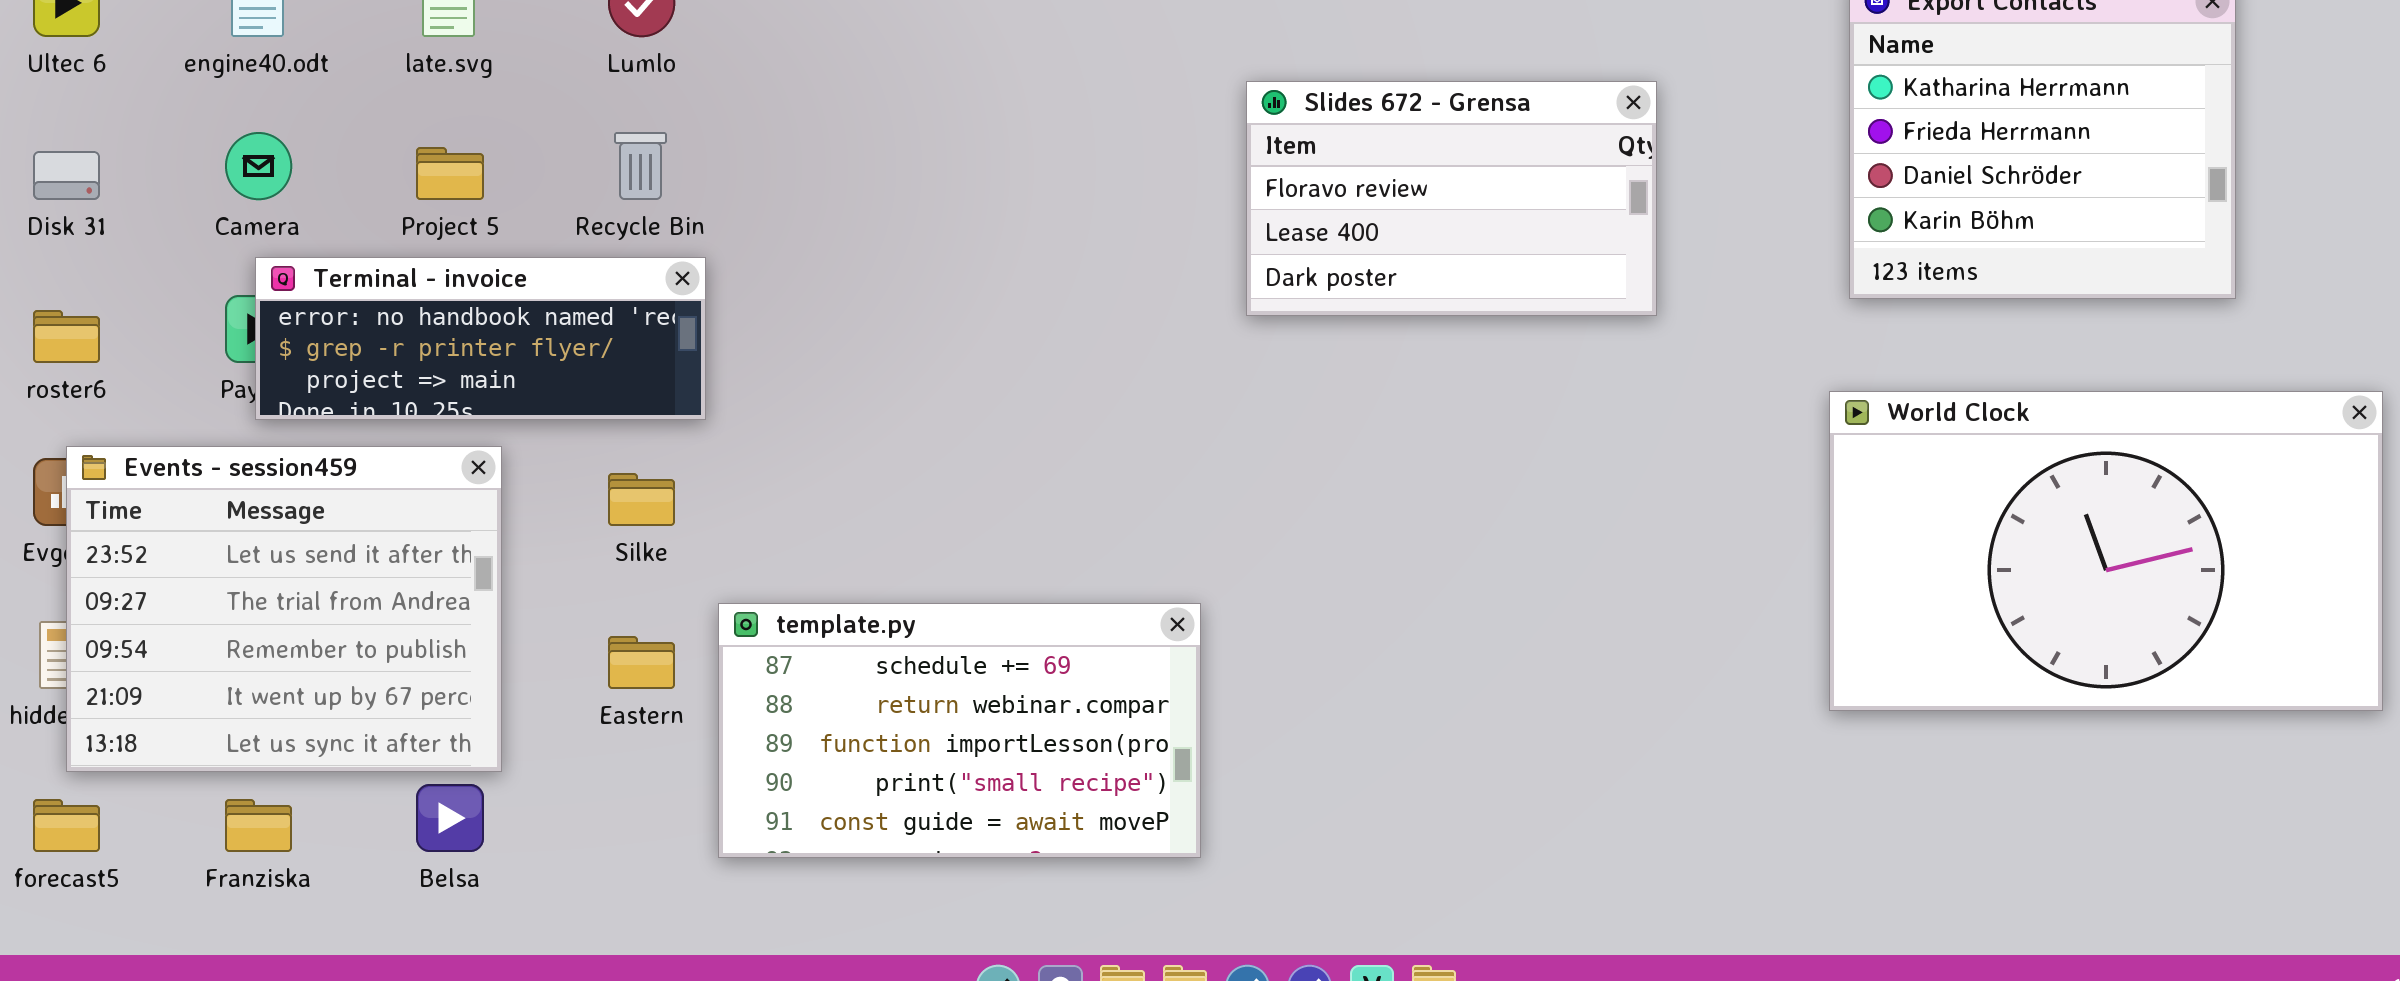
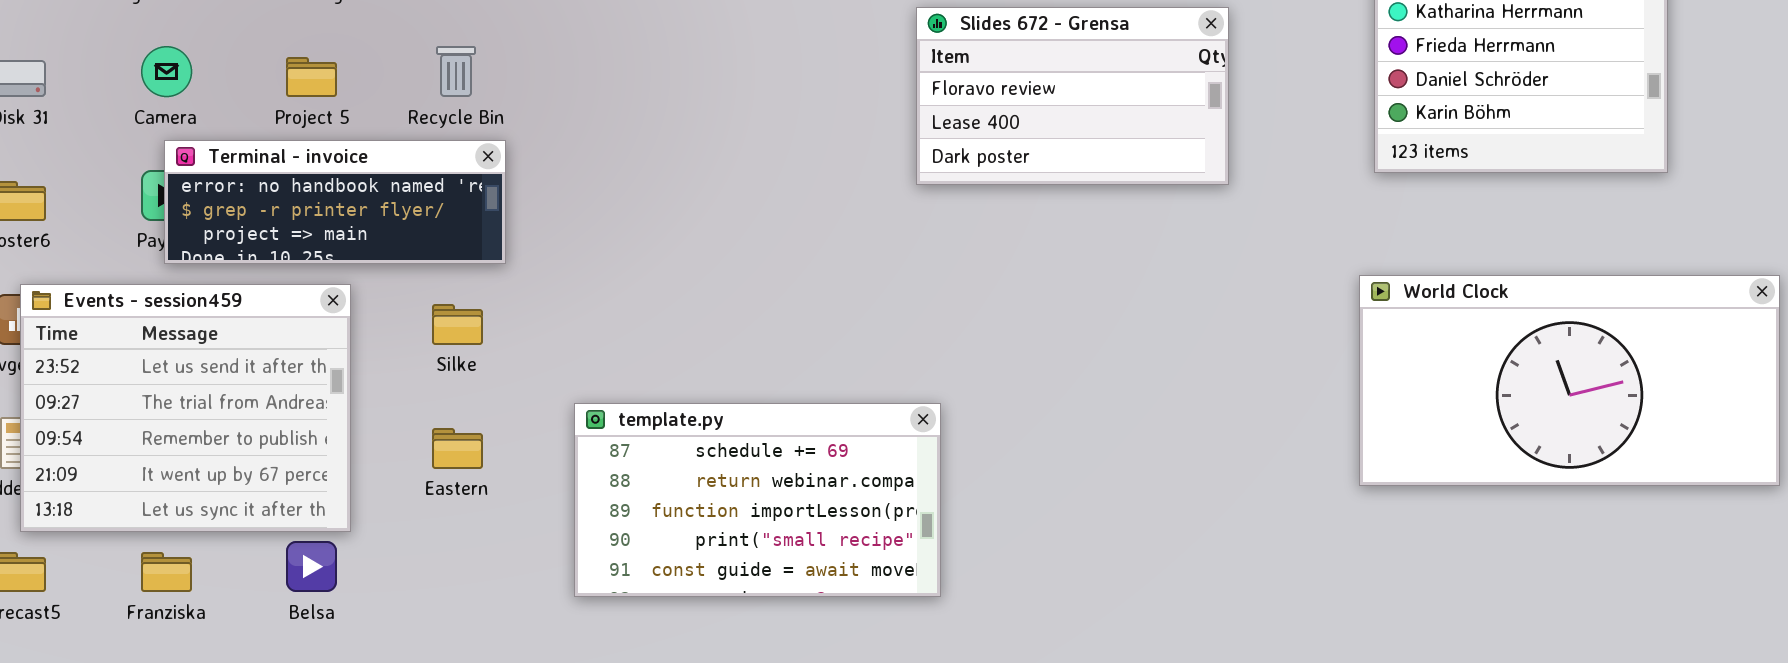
World Clock: [1829,391,2383,711] -> [1359,275,1780,486], resized
template.py: [718,603,1201,858] -> [574,403,941,597], moved

